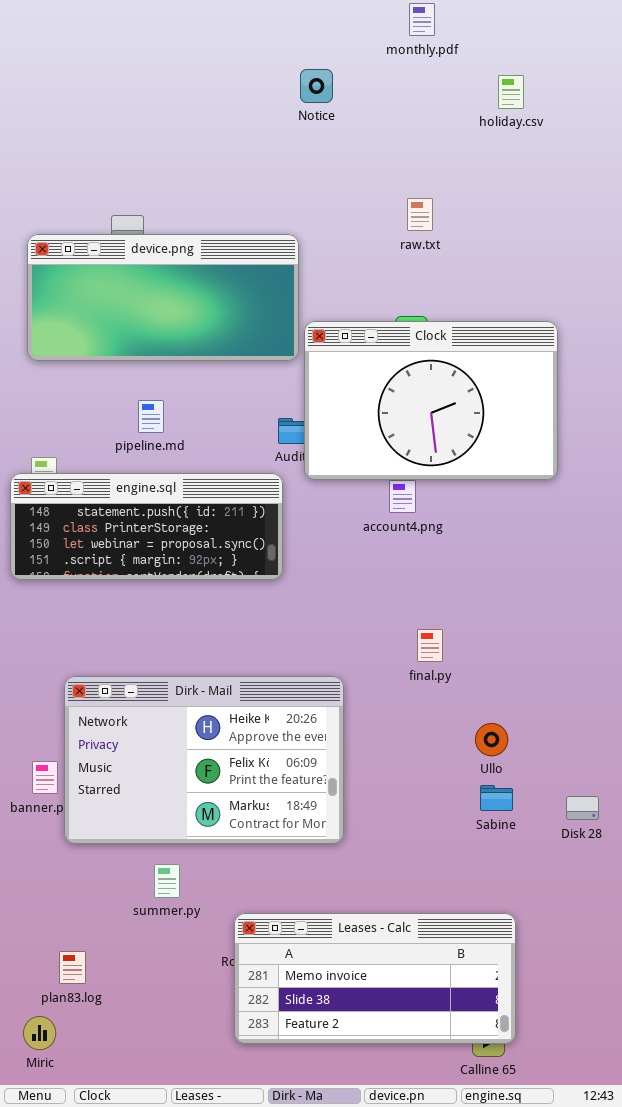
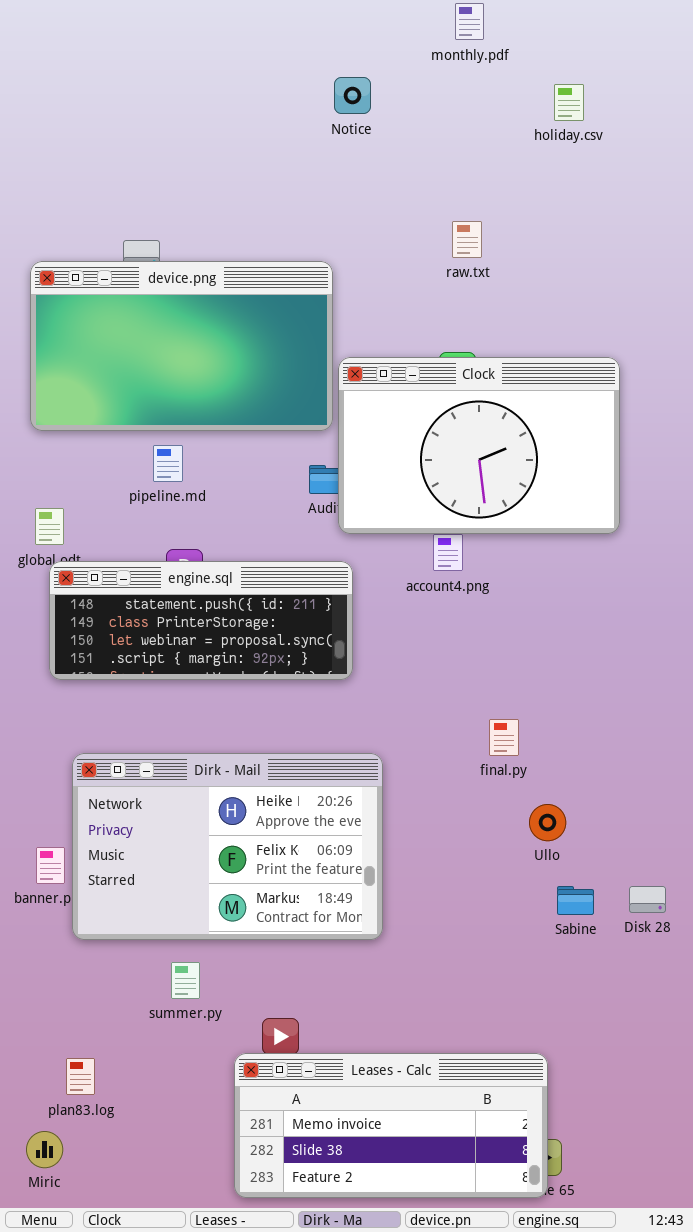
device.png: [27,234,299,361] -> [30,261,333,431], resized
engine.sql: [10,473,283,580] -> [49,561,353,680], moved
final.py: [417,629,443,662] -> [489,719,519,756], moved
Sabine: [480,785,513,811] -> [557,886,594,915], moved
Leases - Calc: [234,913,516,1044] -> [234,1053,548,1198], moved

